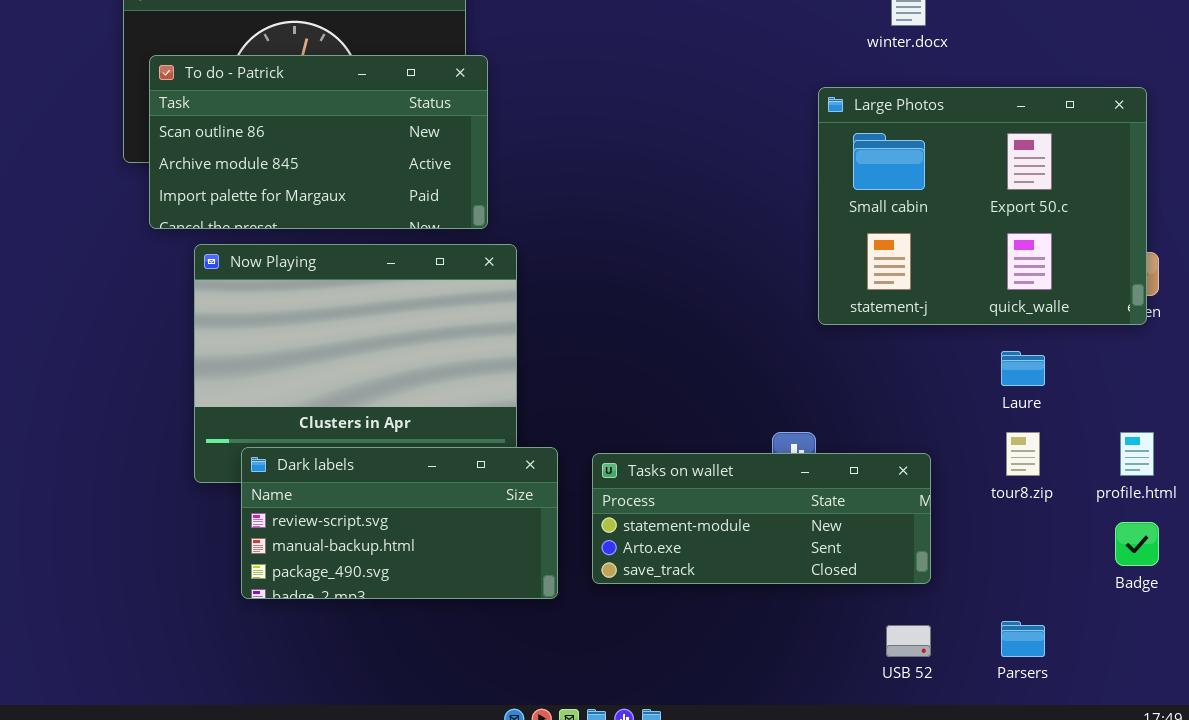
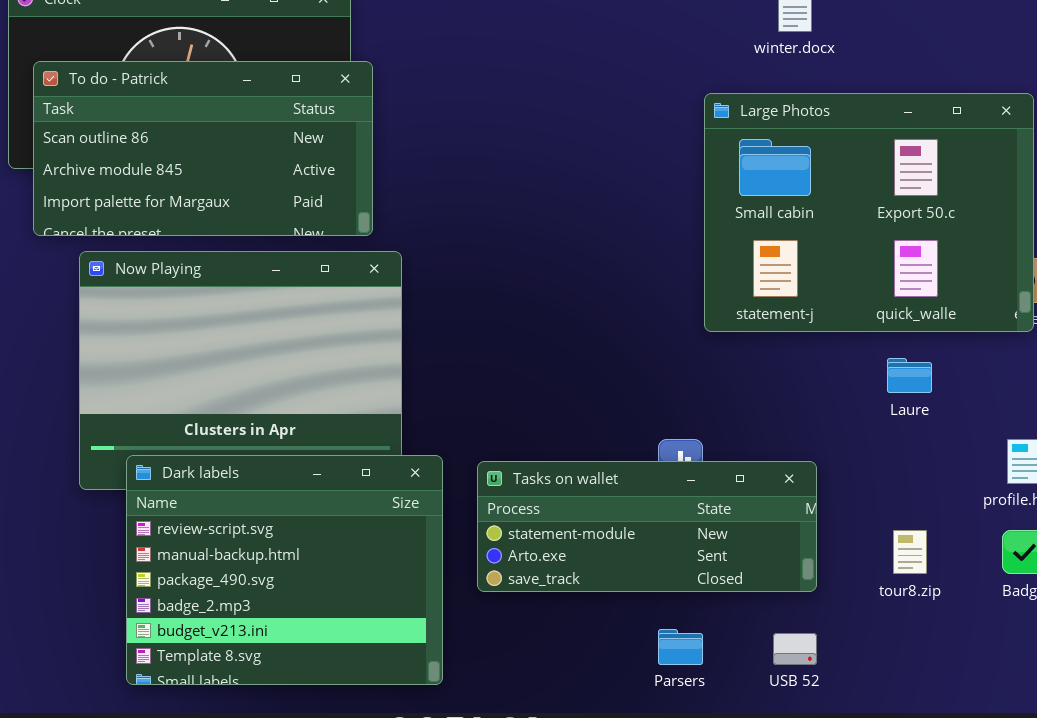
tour8.zip: [1006,432,1040,476] -> [893,530,927,574], moved
Dark labels: [241,447,558,599] -> [126,455,443,685], resized
Parsers: [1001,621,1045,657] -> [658,629,703,665], moved

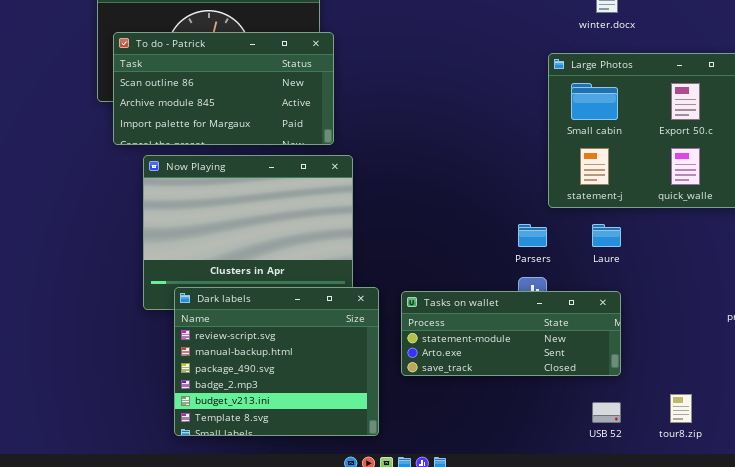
Laure: [887,358,932,393] -> [592,224,621,247], moved
tour8.zip: [893,530,927,574] -> [670,394,692,423], moved
Parsers: [658,629,703,665] -> [518,224,547,247], moved

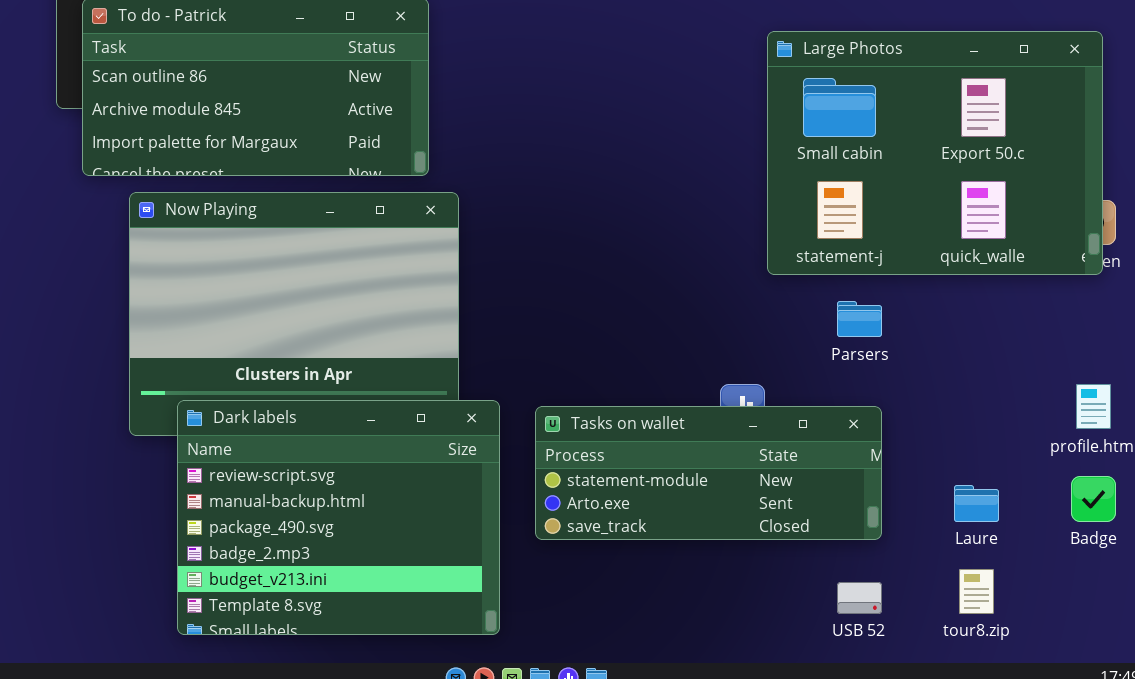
Parsers: [518,224,547,247] -> [837,301,882,337], moved
Laure: [592,224,621,247] -> [954,485,999,522], moved

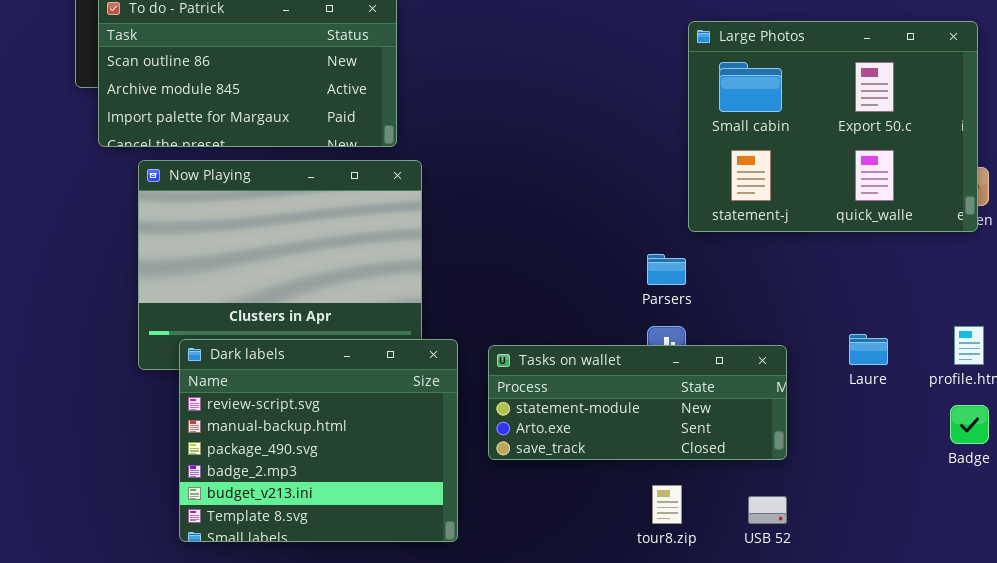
Parsers: [837,301,882,337] -> [647,254,686,285], moved
Laure: [954,485,999,522] -> [849,334,888,365], moved
tour8.zip: [959,569,994,614] -> [652,485,682,524], moved

